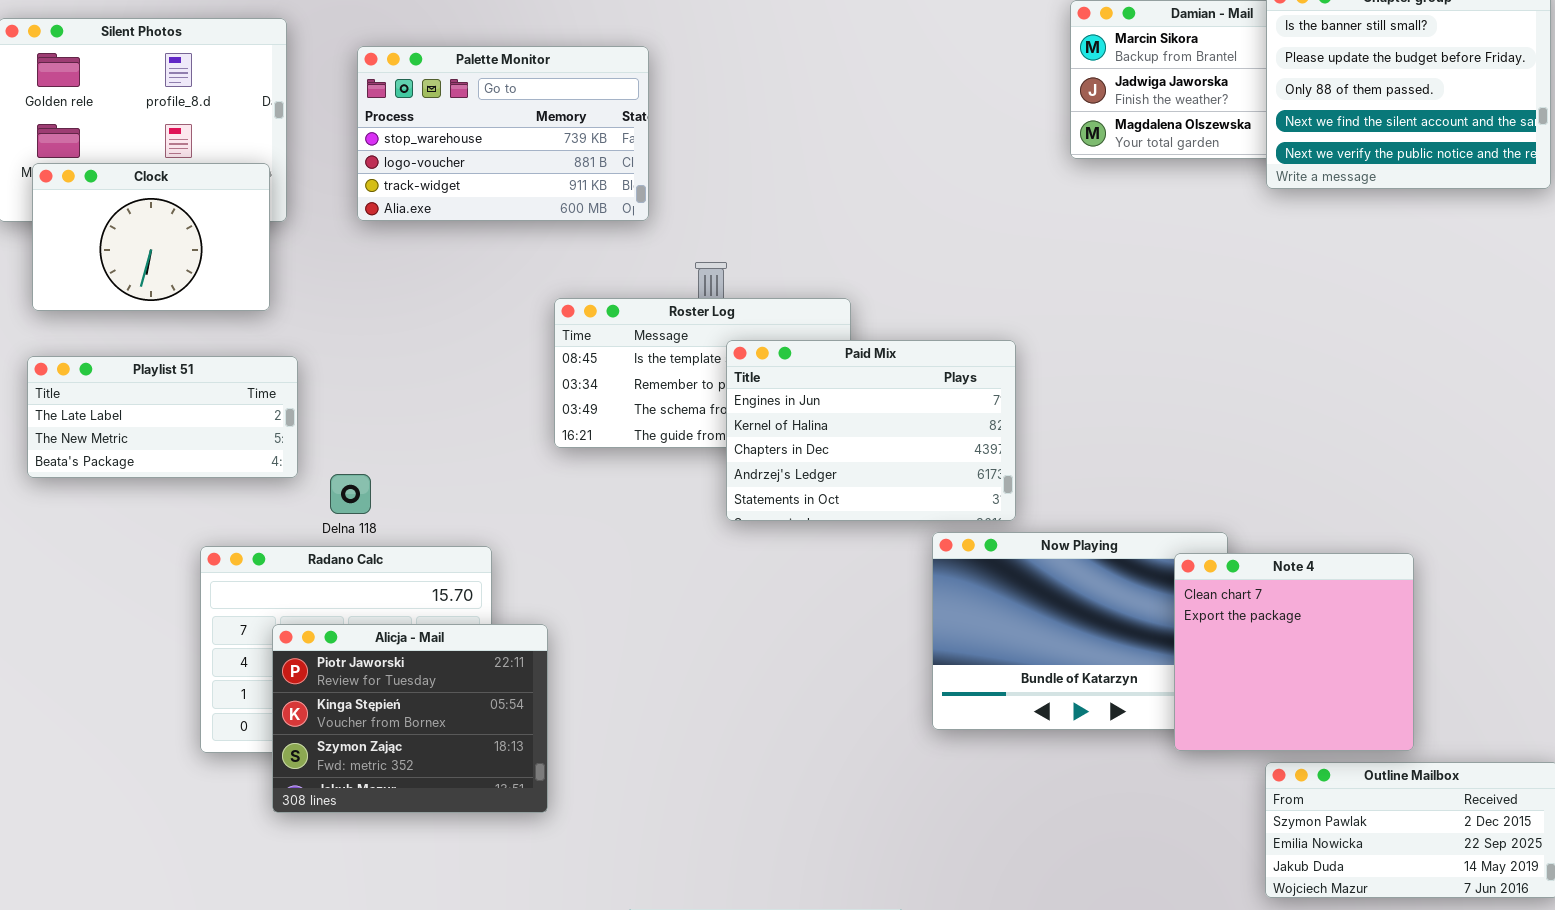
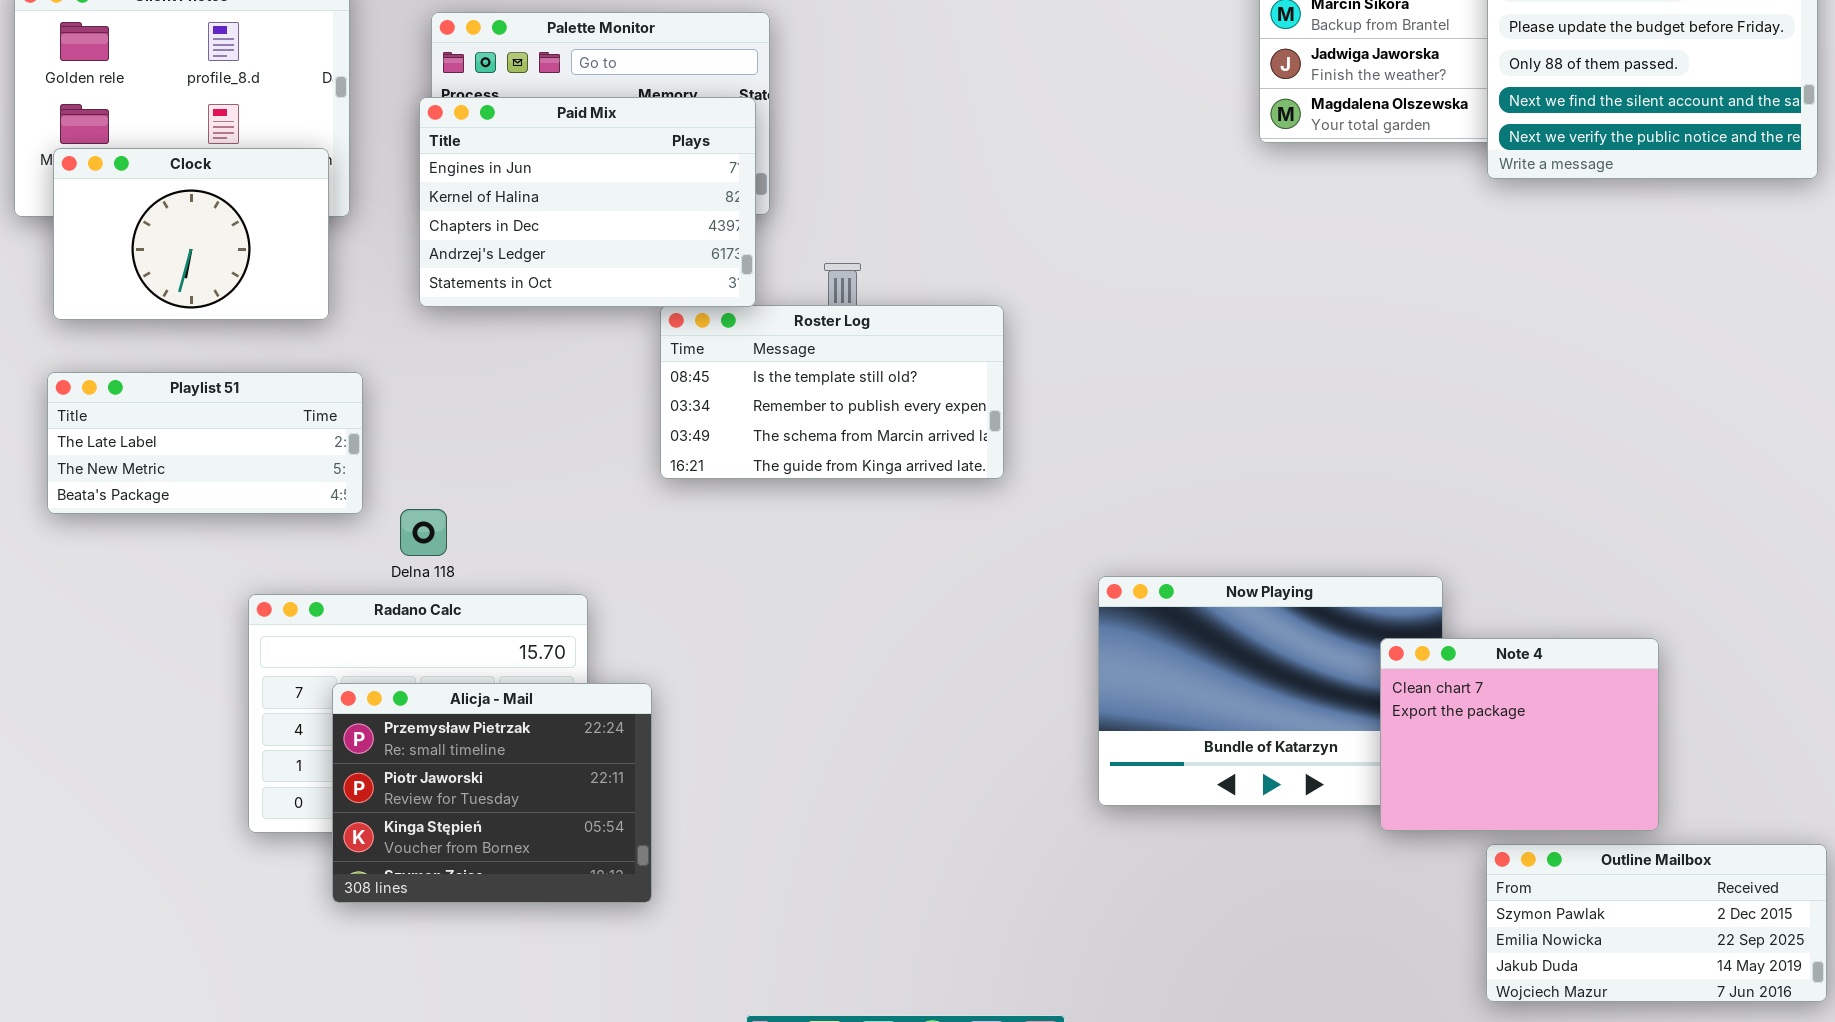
Paid Mix: [726,340,1016,521] -> [419,97,756,307], moved
Note 4: [1174,553,1414,751] -> [1380,638,1659,831], resized
Alicja - Mail: [272,624,548,813] -> [332,683,652,903], scrolled up 1 row

